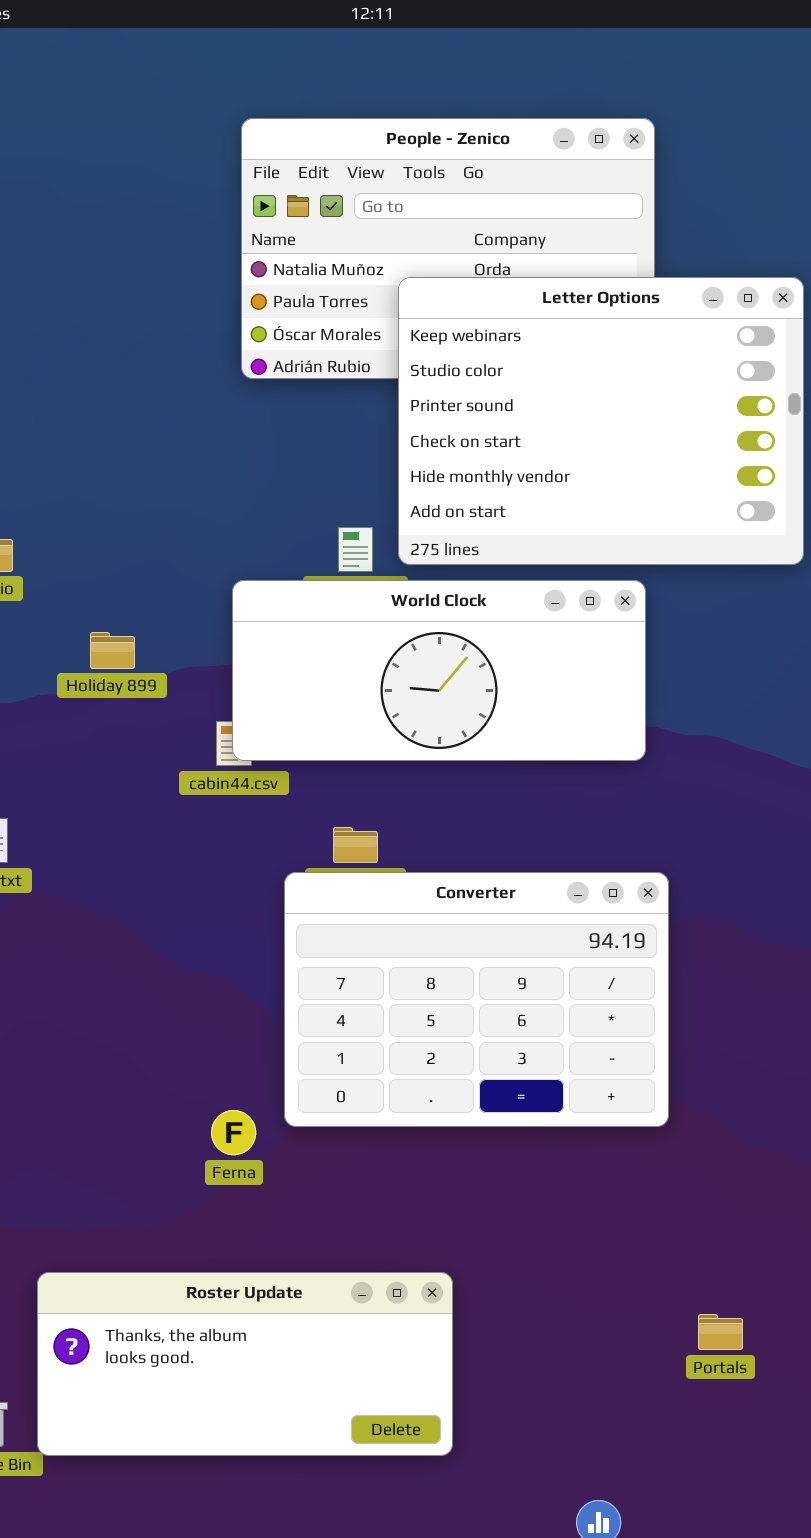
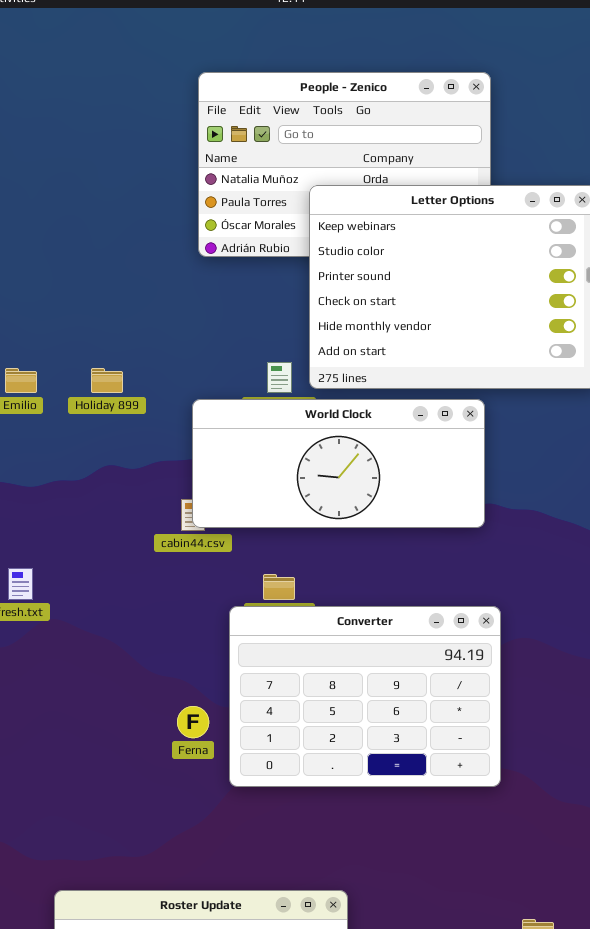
Holiday 899: [90,632,135,669] -> [91,368,123,393], moved
Ferna: [211,1110,256,1155] -> [177,706,209,738], moved

